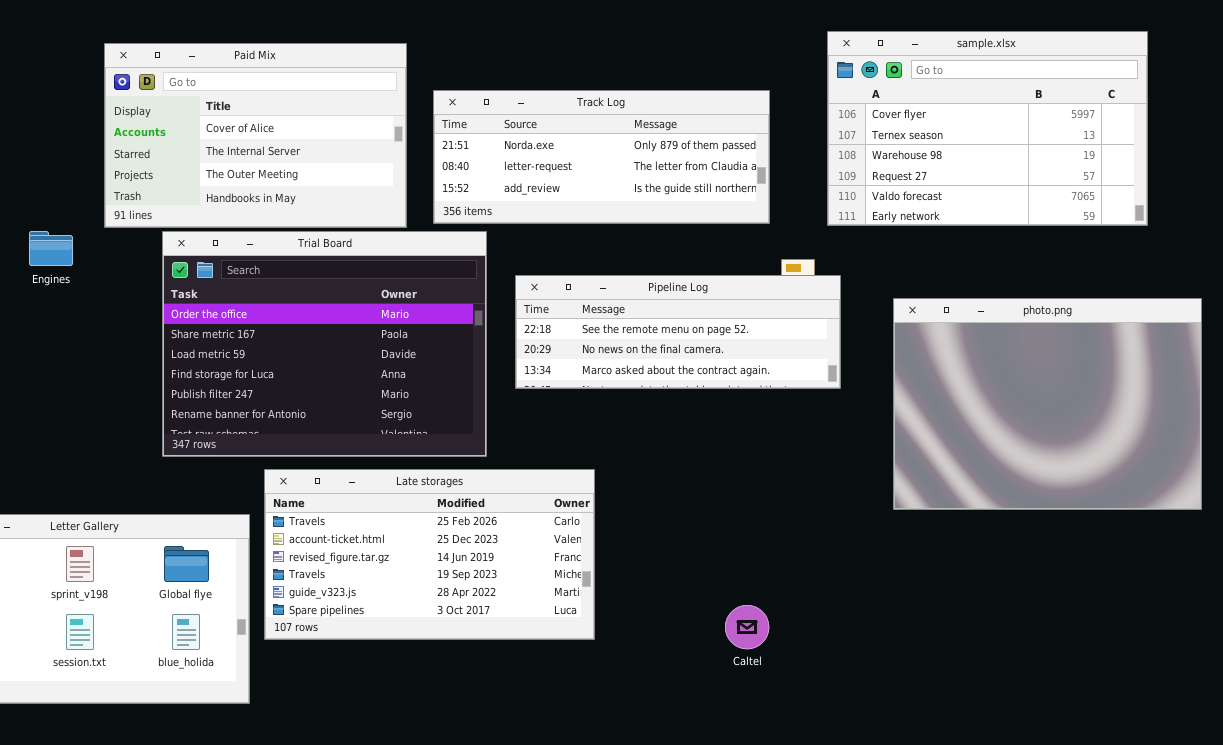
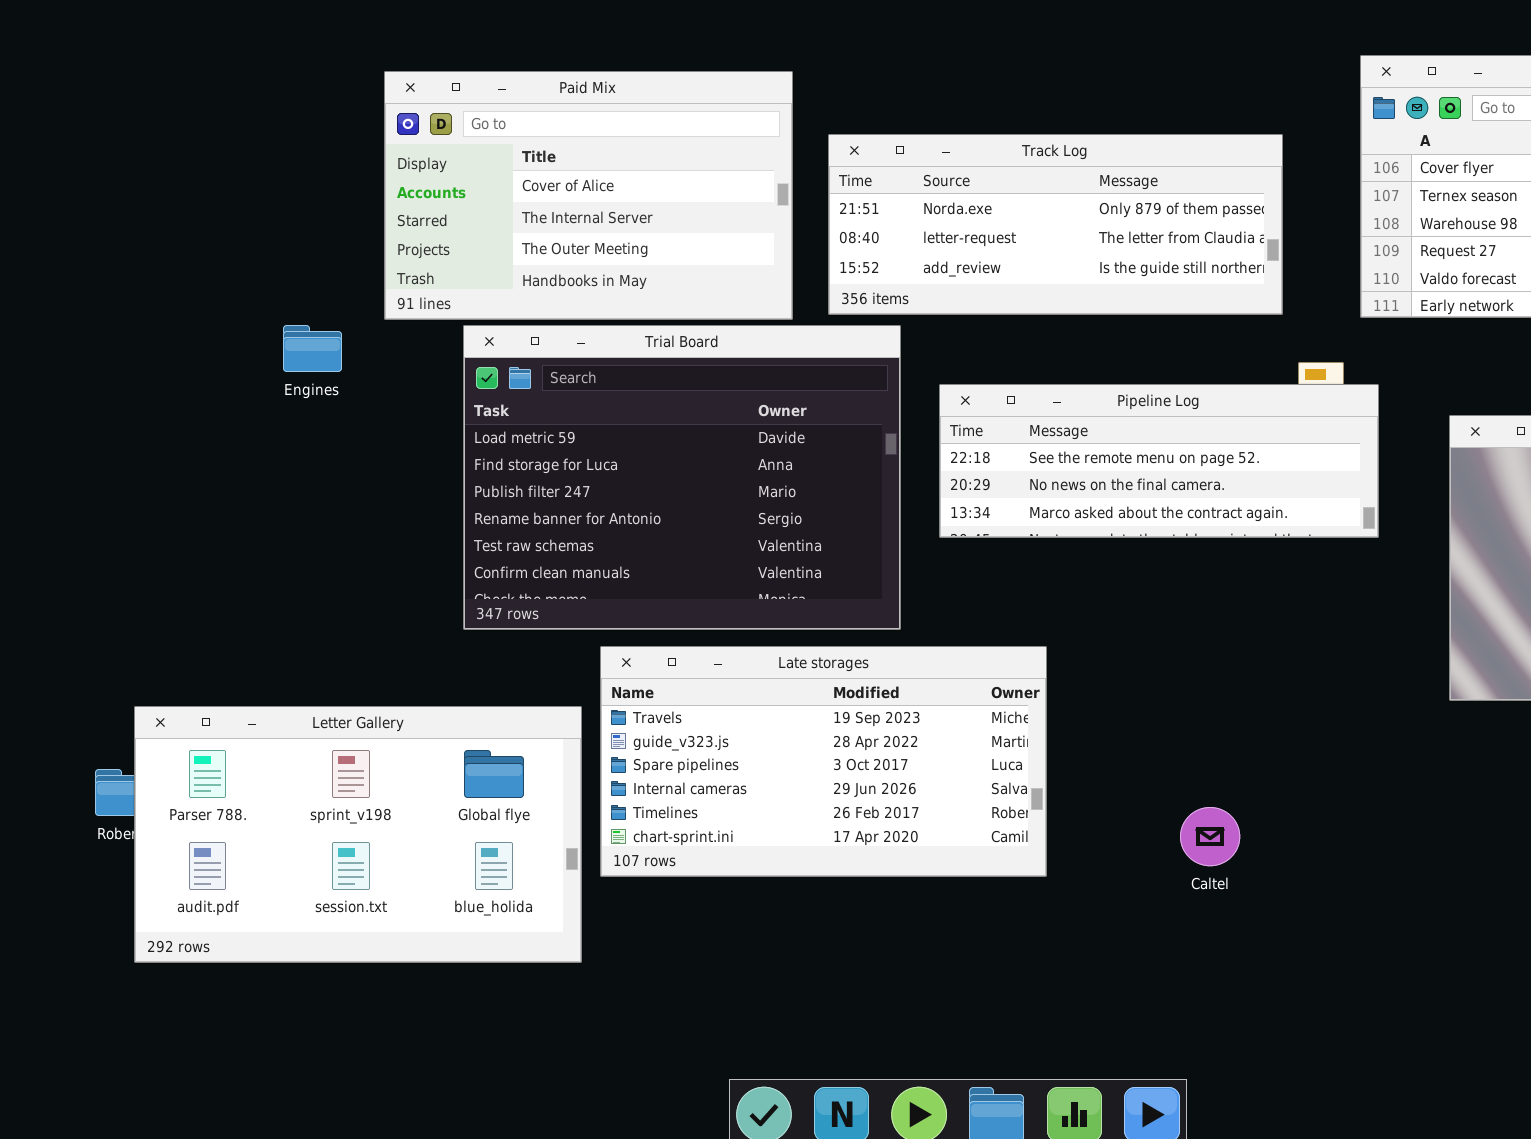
Trial Board: [162,231,487,457] -> [463,325,901,630], scrolled down 2 rows
Late storages: [264,469,595,640] -> [600,646,1047,877], scrolled down 3 rows
Caltel: [725,605,769,649] -> [1180,807,1240,866], moved

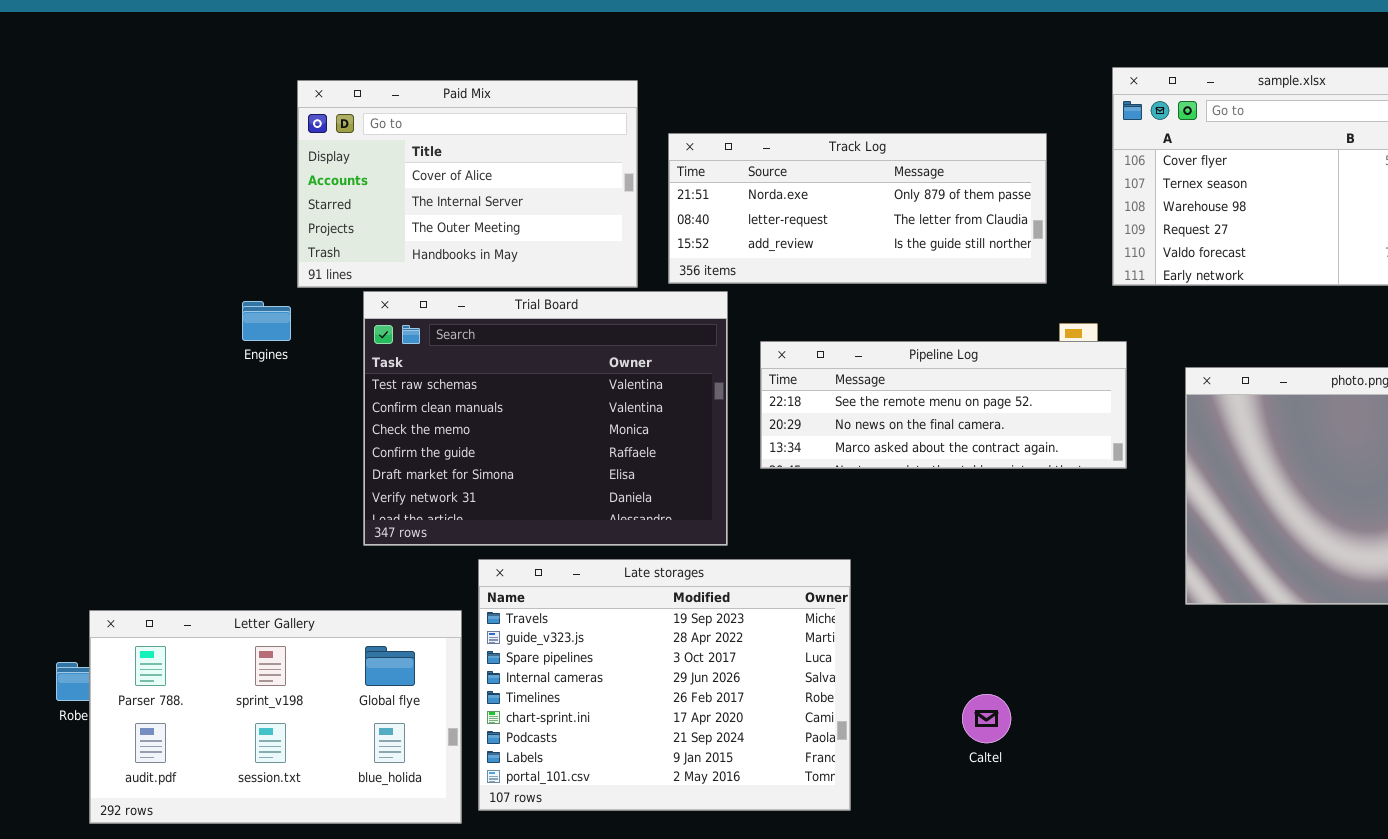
Engines: [283,325,342,372] -> [242,301,291,341], moved
Trial Board: [463,325,901,630] -> [363,291,728,546], scrolled down 4 rows
Late storages: [600,646,1047,877] -> [478,559,851,811], resized

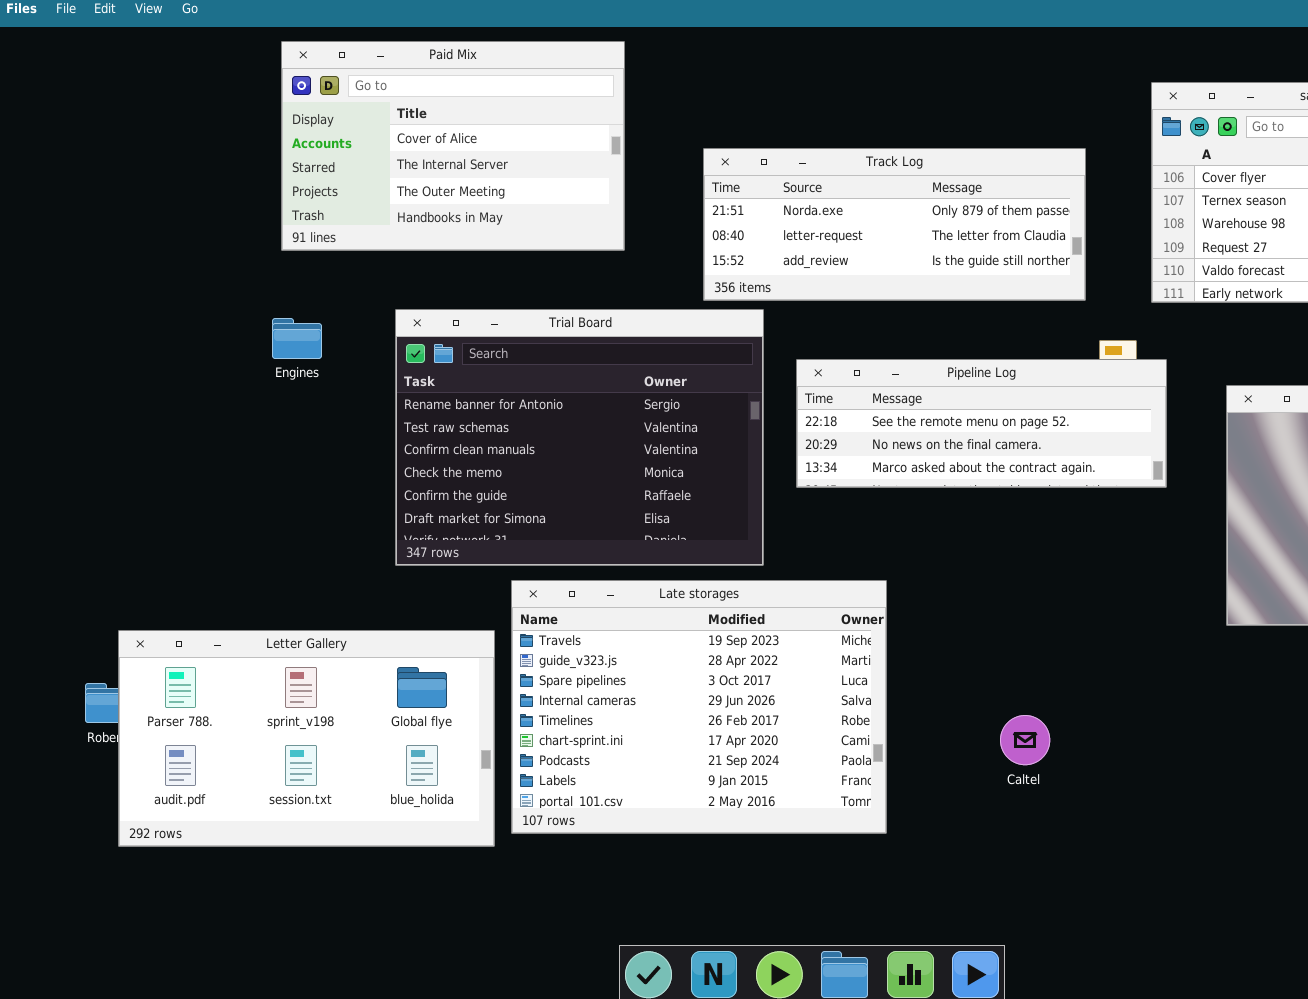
Paid Mix: [297,80,638,288] -> [281,41,625,251], moved
Trial Board: [363,291,728,546] -> [395,309,764,566], scrolled up 1 row

